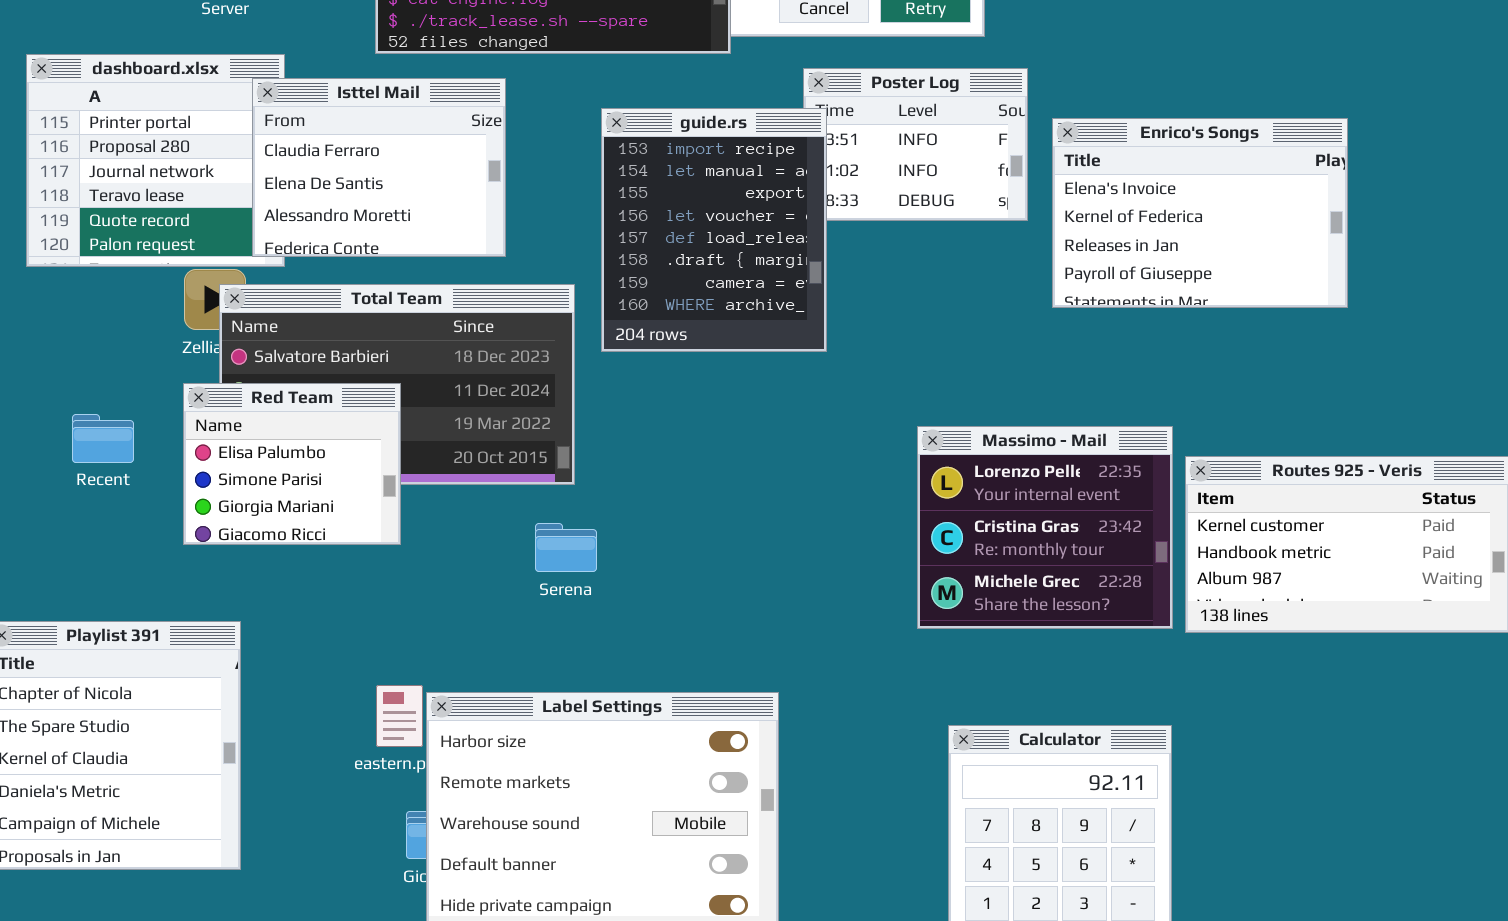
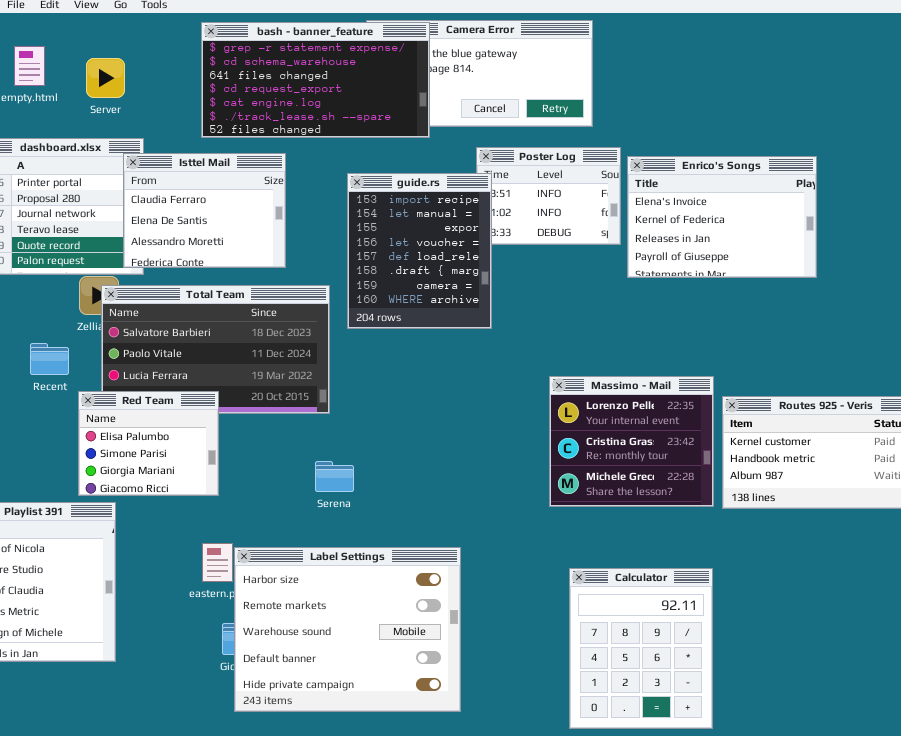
Enrico's Songs: [1052,118,1348,308] -> [627,156,817,278], moved
Red Team: [183,383,401,545] -> [78,391,219,496], moved
Recent: [72,414,134,463] -> [30,343,69,375], moved
Serena: [535,523,597,572] -> [315,461,354,492], moved

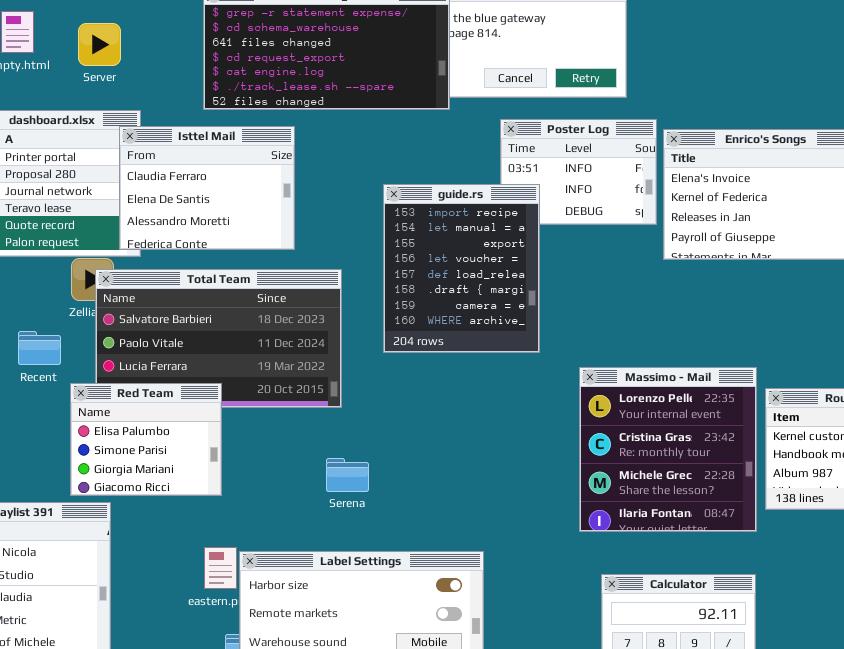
guide.rs: [347,173,492,329] -> [383,184,540,353], moved
Massimo - Mail: [549,376,714,507] -> [579,367,757,532], resized

